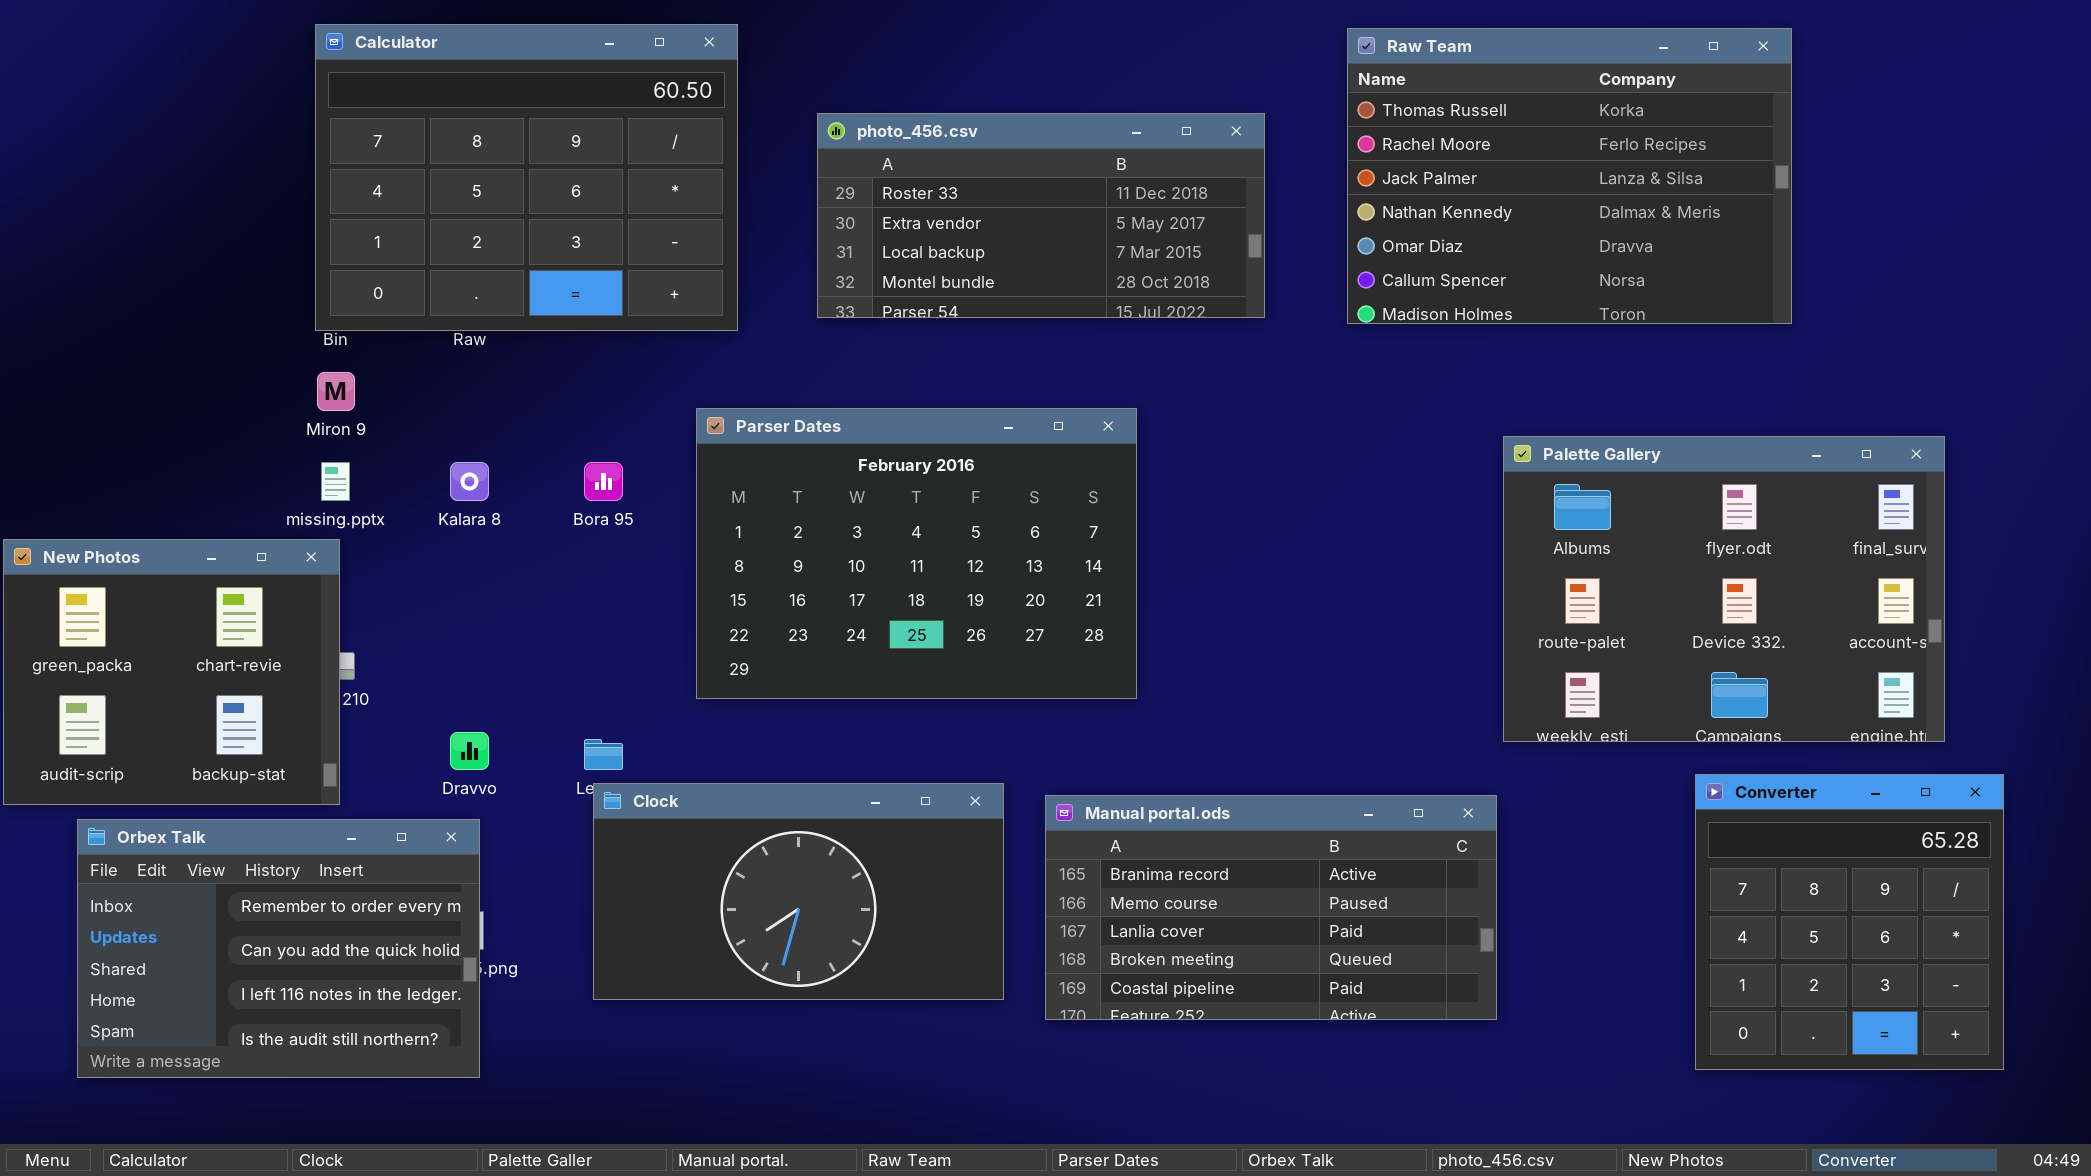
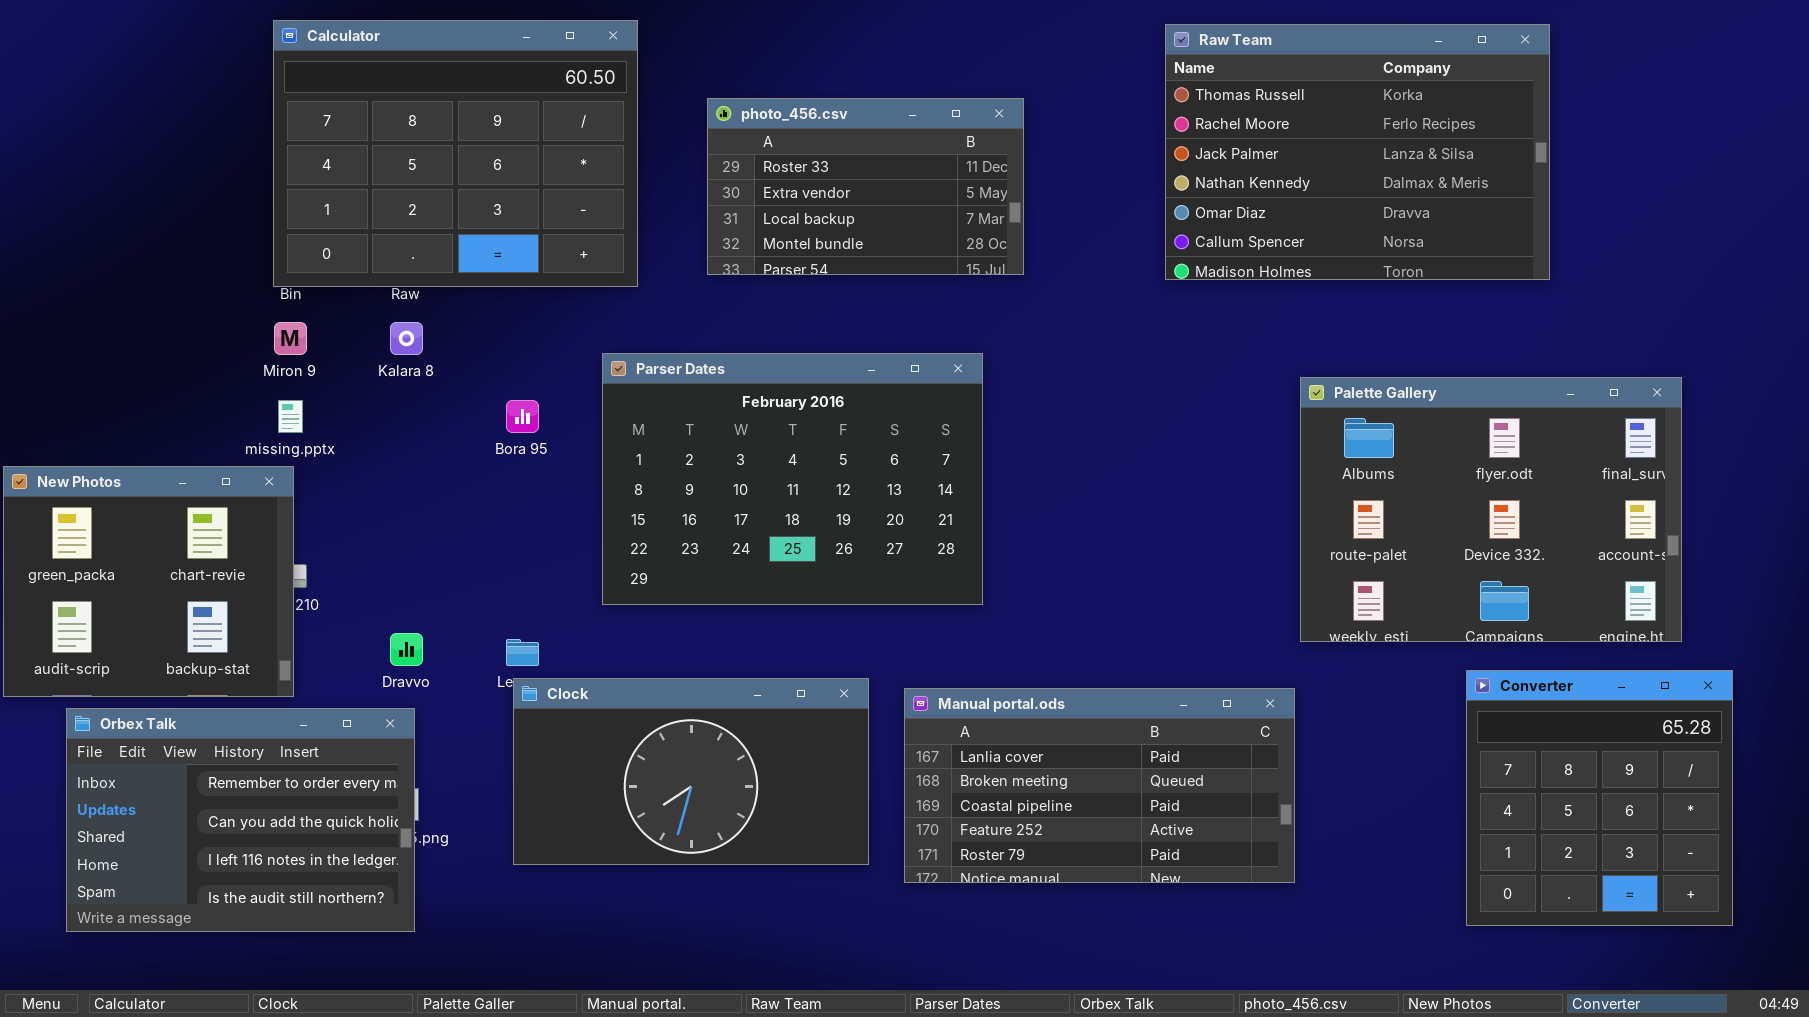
photo_456.csv: [817,113,1265,318] -> [707,98,1024,275], resized
Kalara 8: [450,462,489,501] -> [390,322,423,355], moved
Manual portal.ods: [1045,795,1497,1020] -> [904,688,1295,883], scrolled down 2 rows

